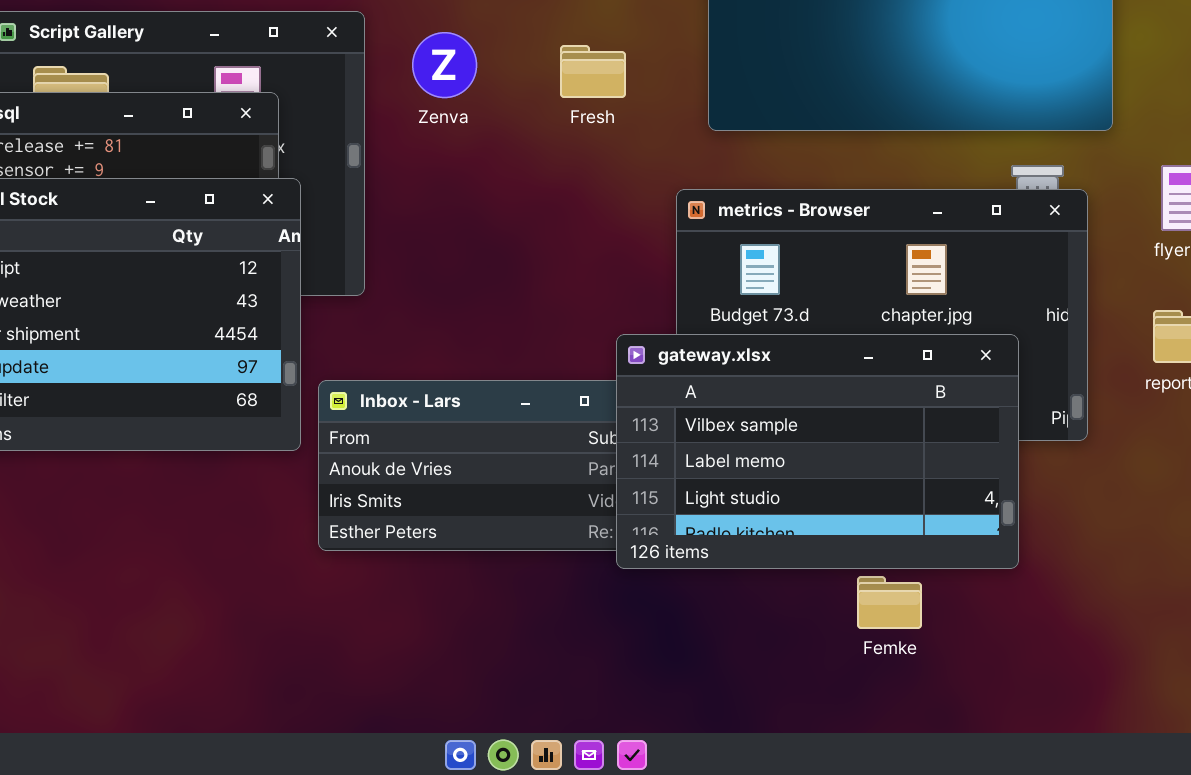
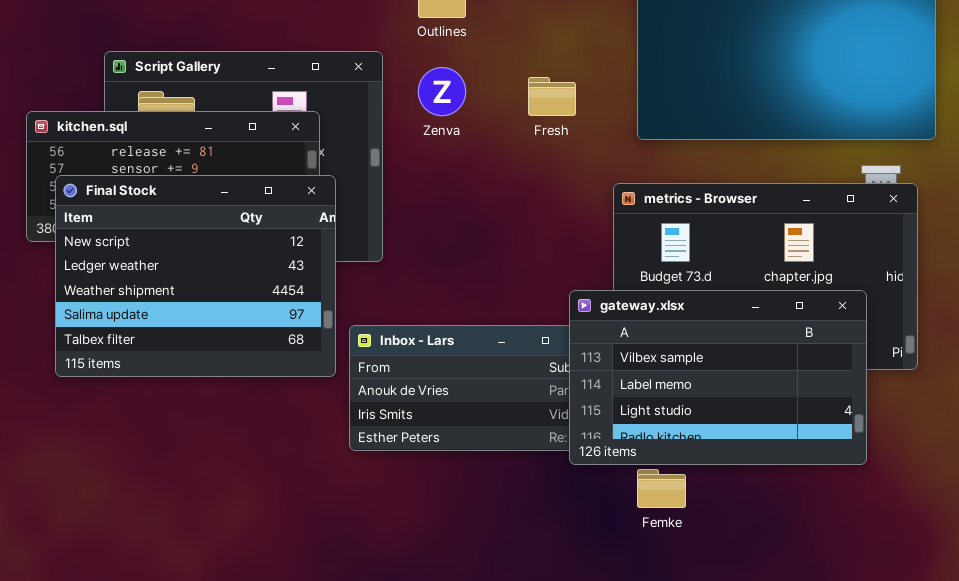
Femke: [857,576,922,629] -> [637,469,686,508], moved

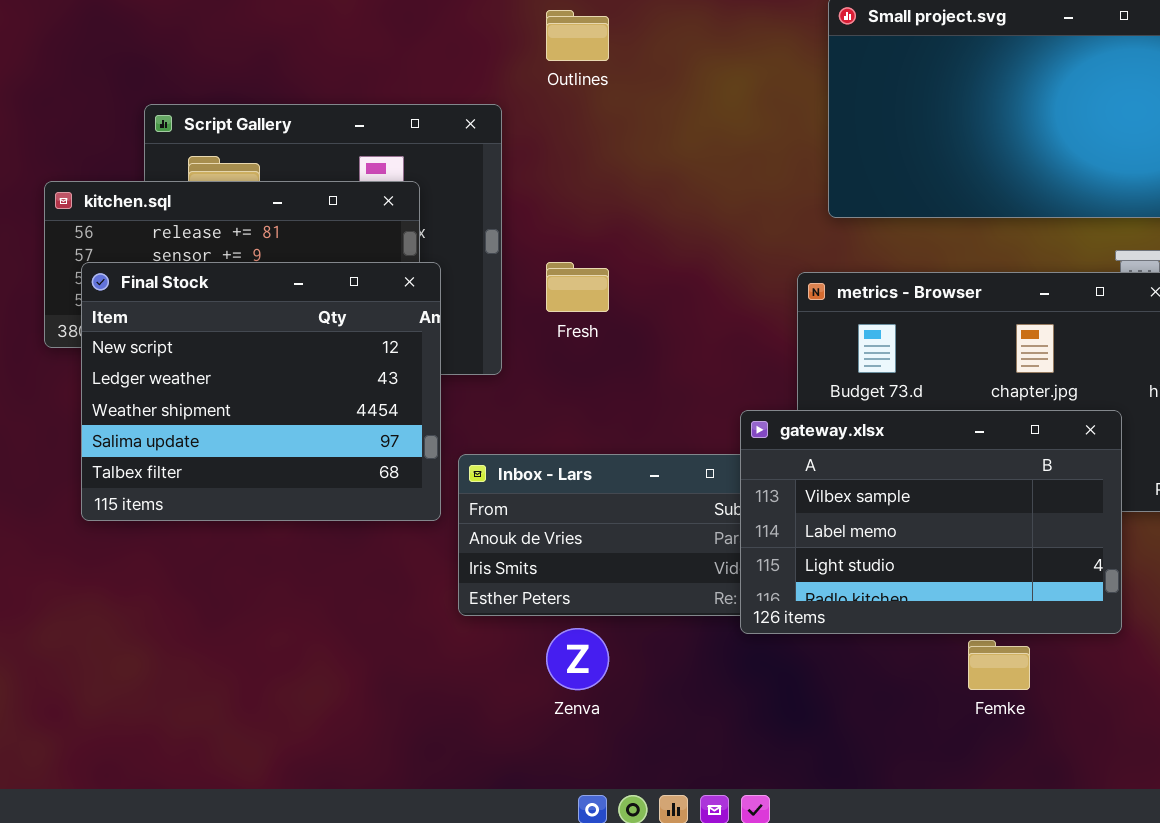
Zenva: [418,67,466,116] -> [546,628,609,690], moved
Fresh: [528,77,576,116] -> [546,262,609,312], moved
Femke: [637,469,686,508] -> [968,640,1030,690], moved

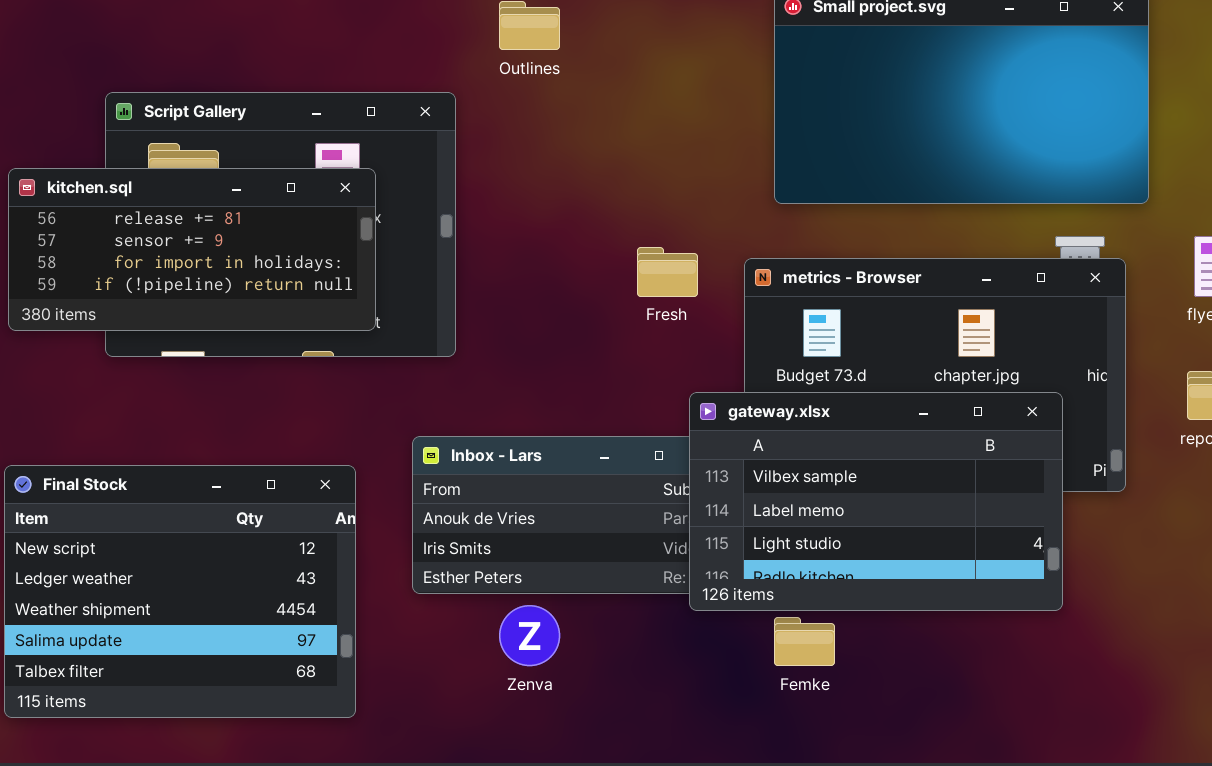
Final Stock: [81,262,441,521] -> [4,465,356,718], moved
Fresh: [546,262,609,312] -> [637,247,698,297], moved
Femke: [968,640,1030,690] -> [774,617,835,666], moved

